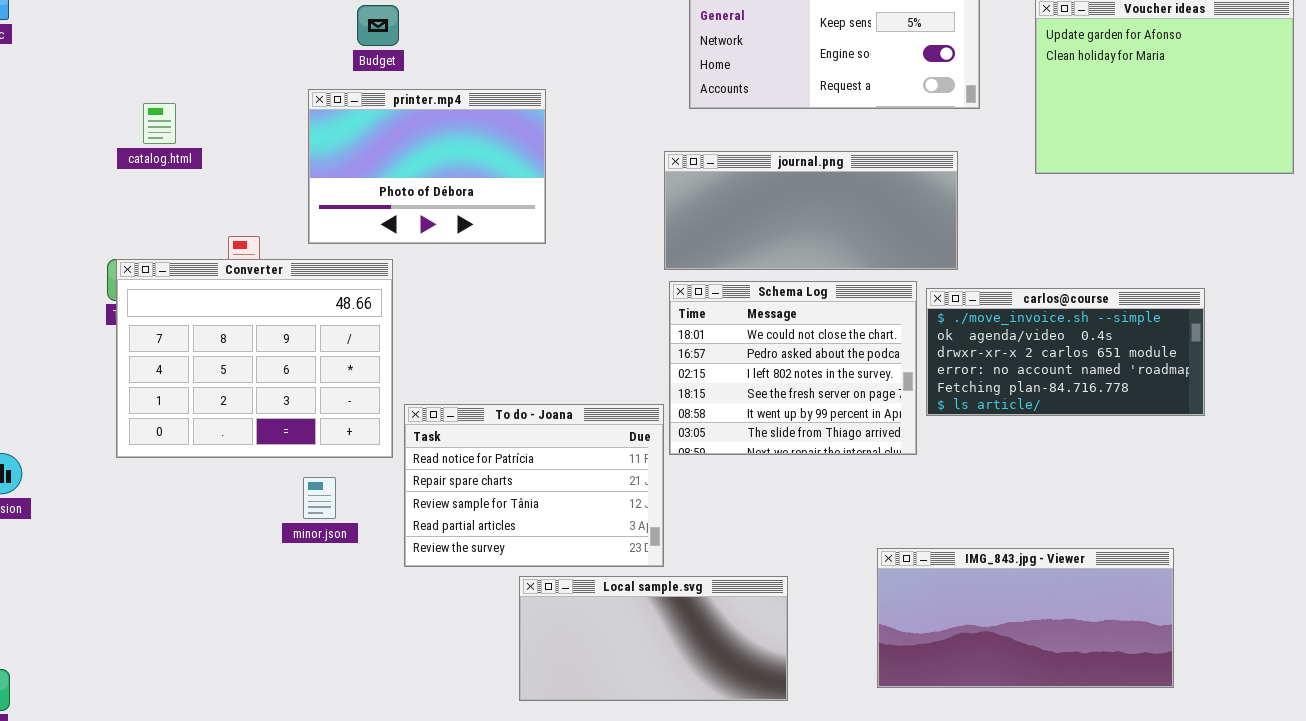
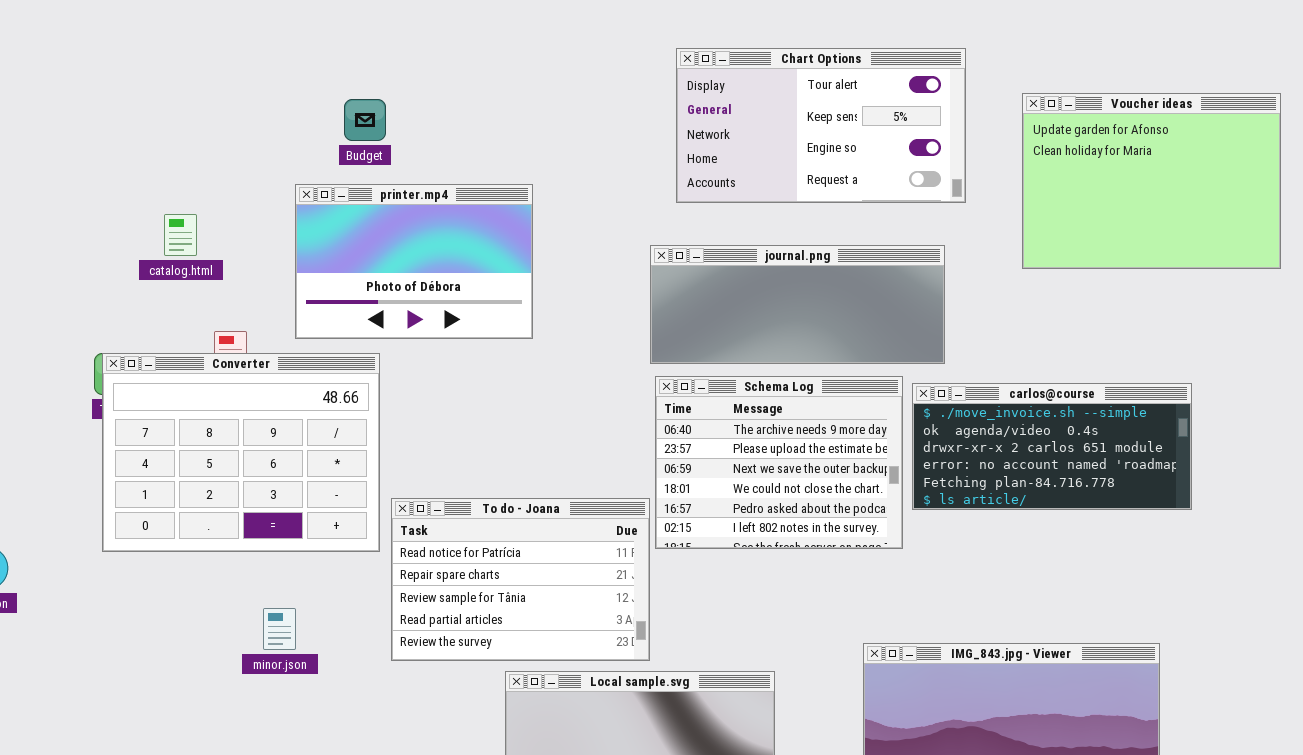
catalog.html: [143,103,176,144] -> [164,214,197,256], moved
Schema Log: [669,281,917,455] -> [655,376,903,549], scrolled up 3 rows
minor.json: [303,477,336,519] -> [263,608,296,650], moved

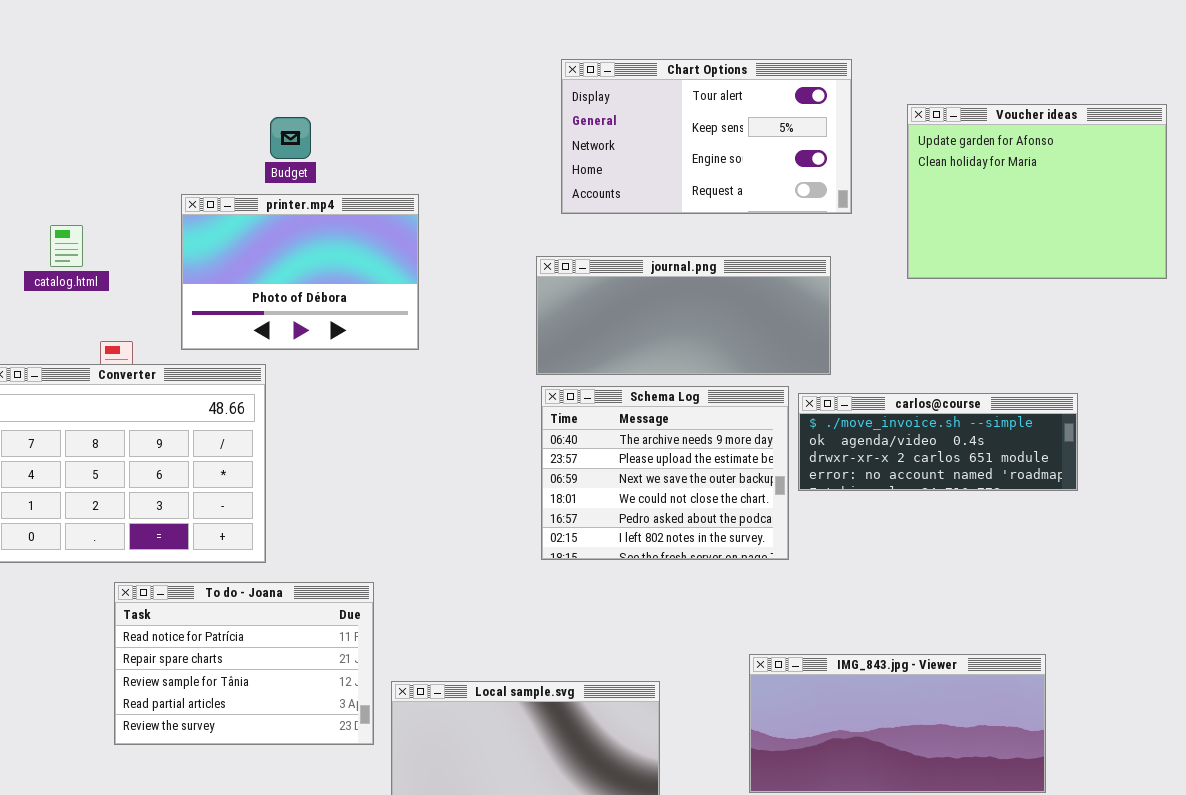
Budget: [344,99,386,141] -> [270,117,311,159], moved
carlos@course: [912,383,1192,510] -> [798,393,1078,491], resized
To do - Joana: [391,498,650,661] -> [114,582,374,745], moved

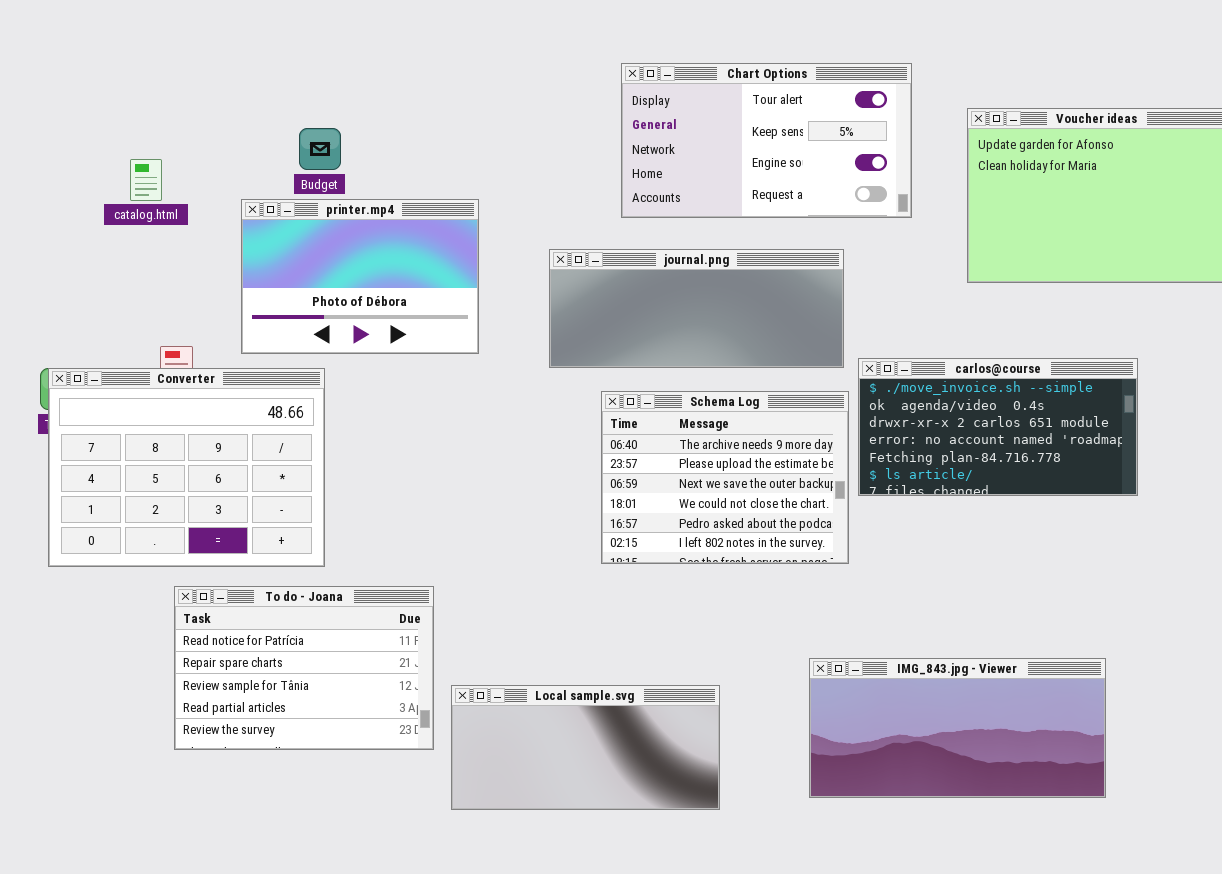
Budget: [270,117,311,159] -> [299,128,341,170], moved
catalog.html: [50,225,83,267] -> [130,159,162,201], moved
journal.png: [536,256,831,375] -> [549,249,844,368], moved
carlos@course: [798,393,1078,491] -> [858,358,1138,496], resized

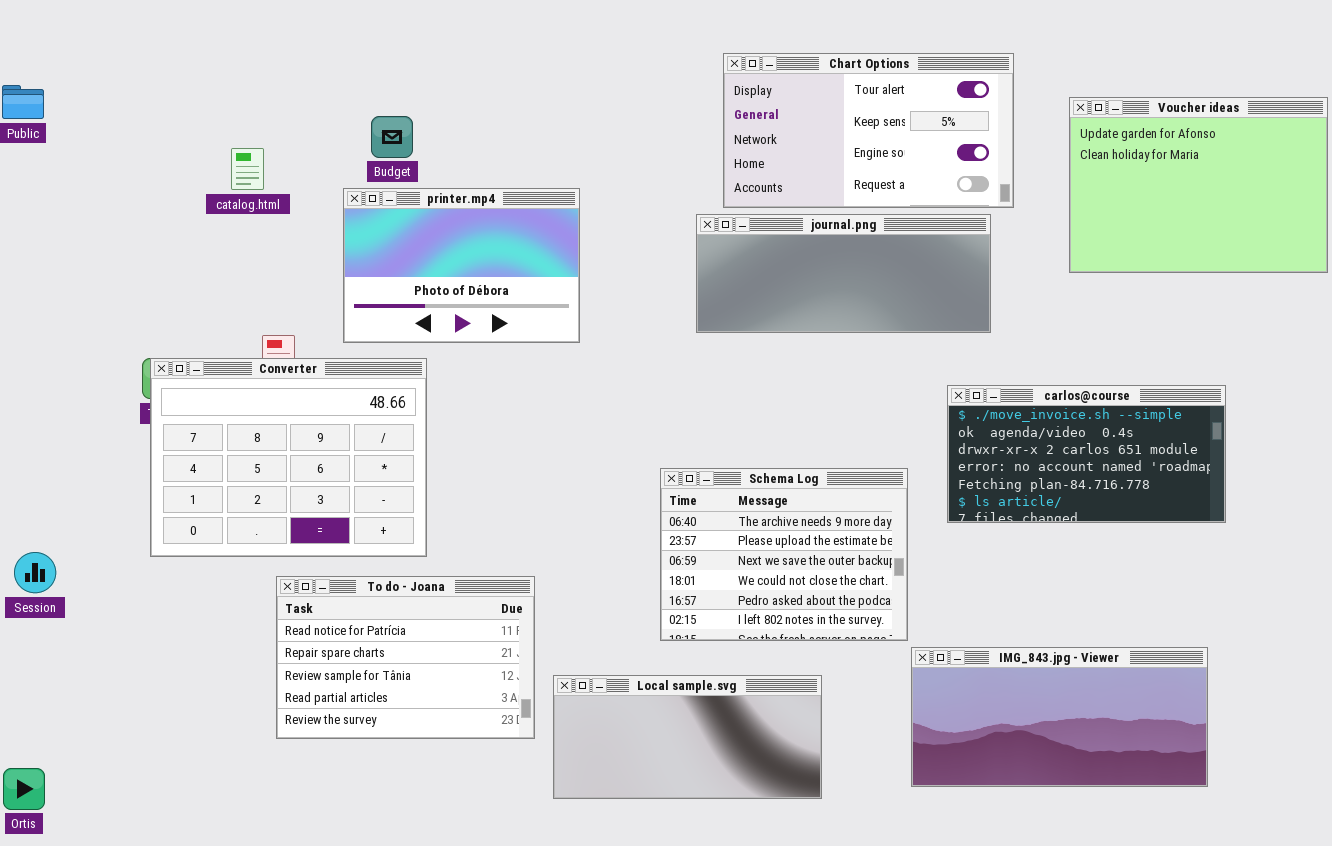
Budget: [299,128,341,170] -> [371,116,413,158], moved
journal.png: [549,249,844,368] -> [696,214,991,333], moved
carlos@course: [858,358,1138,496] -> [947,385,1226,523], moved
Schema Log: [601,391,849,564] -> [660,468,908,641], moved

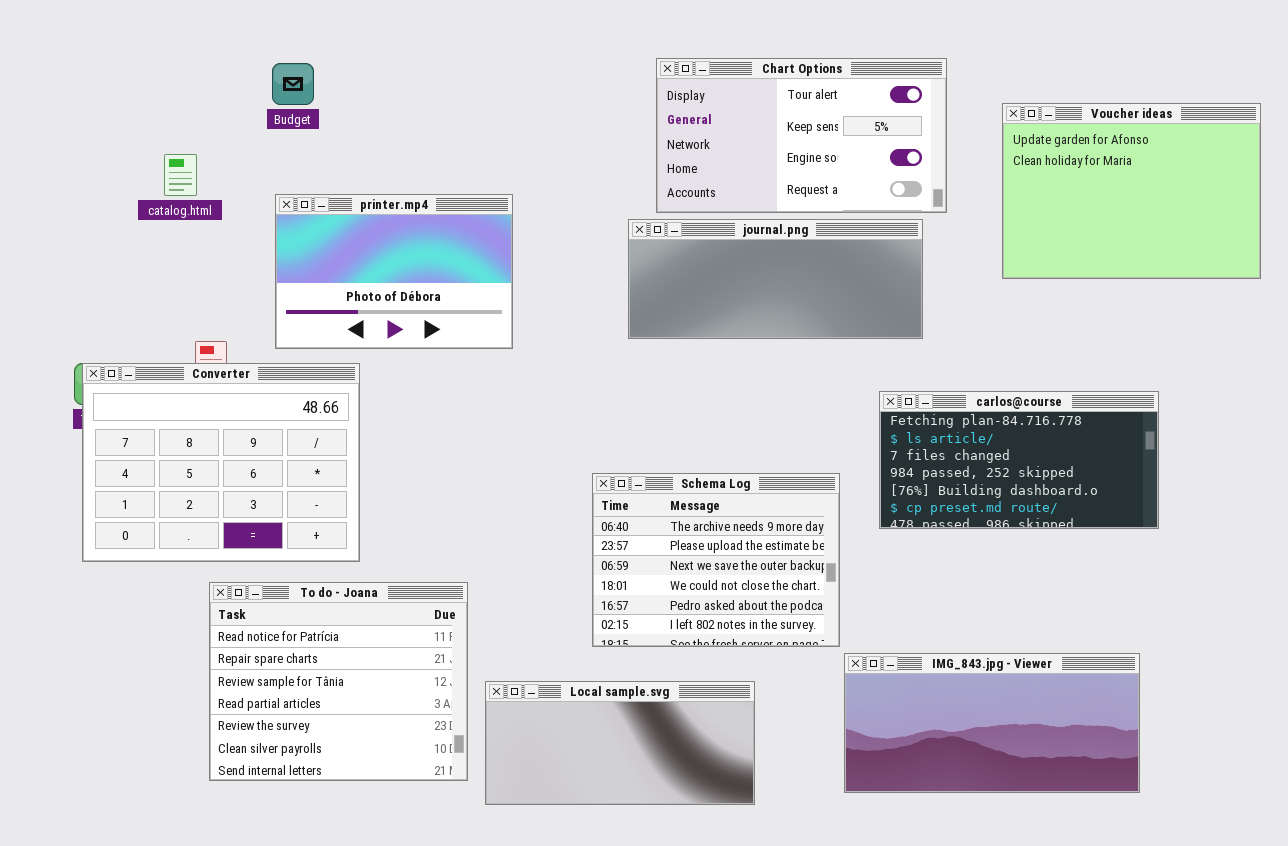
Budget: [371,116,413,158] -> [272,63,314,105], moved
carlos@course: [947,385,1226,523] -> [879,391,1159,529], scrolled down 4 rows
To do - Joana: [276,576,535,739] -> [209,582,468,781], resized

